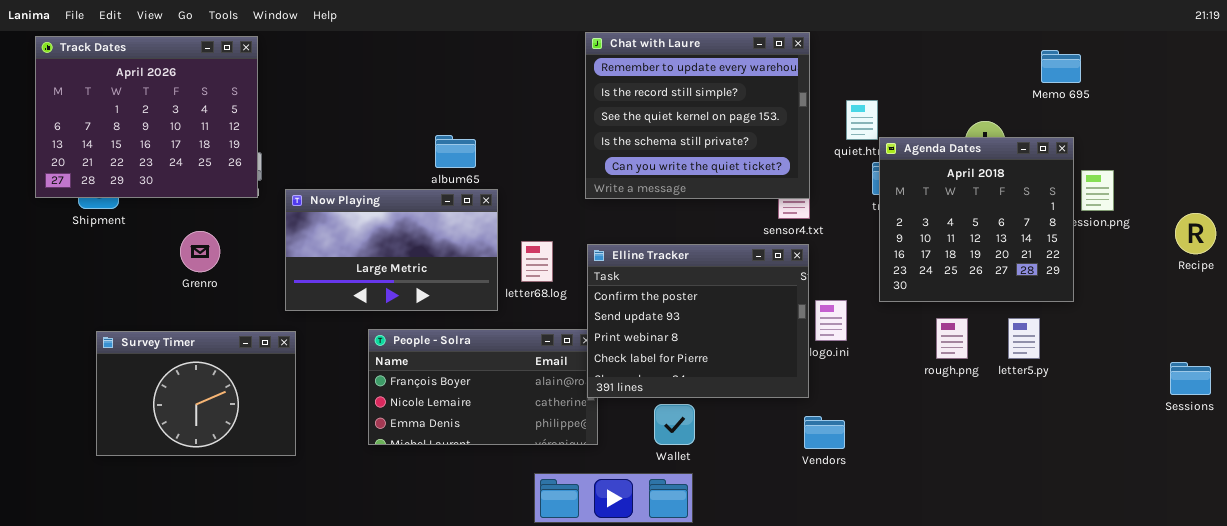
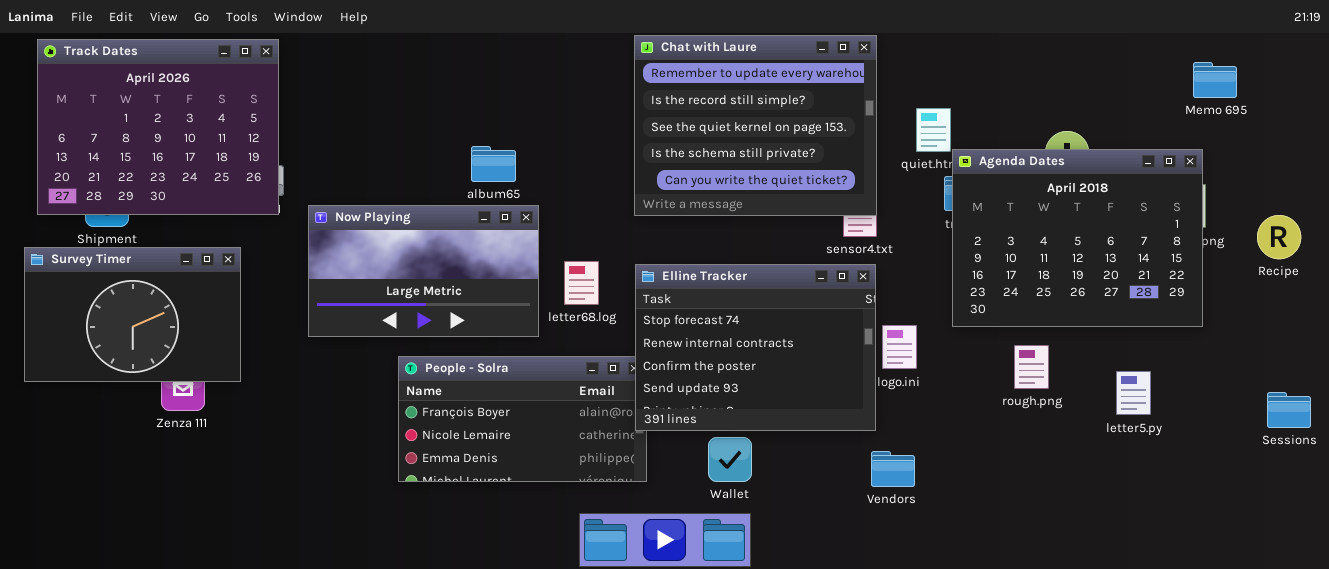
Memo 695: [1041,50,1081,83] -> [1193,62,1237,98], moved
Agenda Dates: [879,137,1074,302] -> [952,149,1203,327], resized
Recipe: [1175,213,1216,254] -> [1257,215,1301,259], moved
Elline Tracker: [587,244,809,398] -> [635,264,876,431], scrolled up 2 rows
letter5.py: [1008,318,1040,359] -> [1116,371,1151,415], moved
Survey Timer: [96,331,296,456] -> [24,247,241,382], moved

